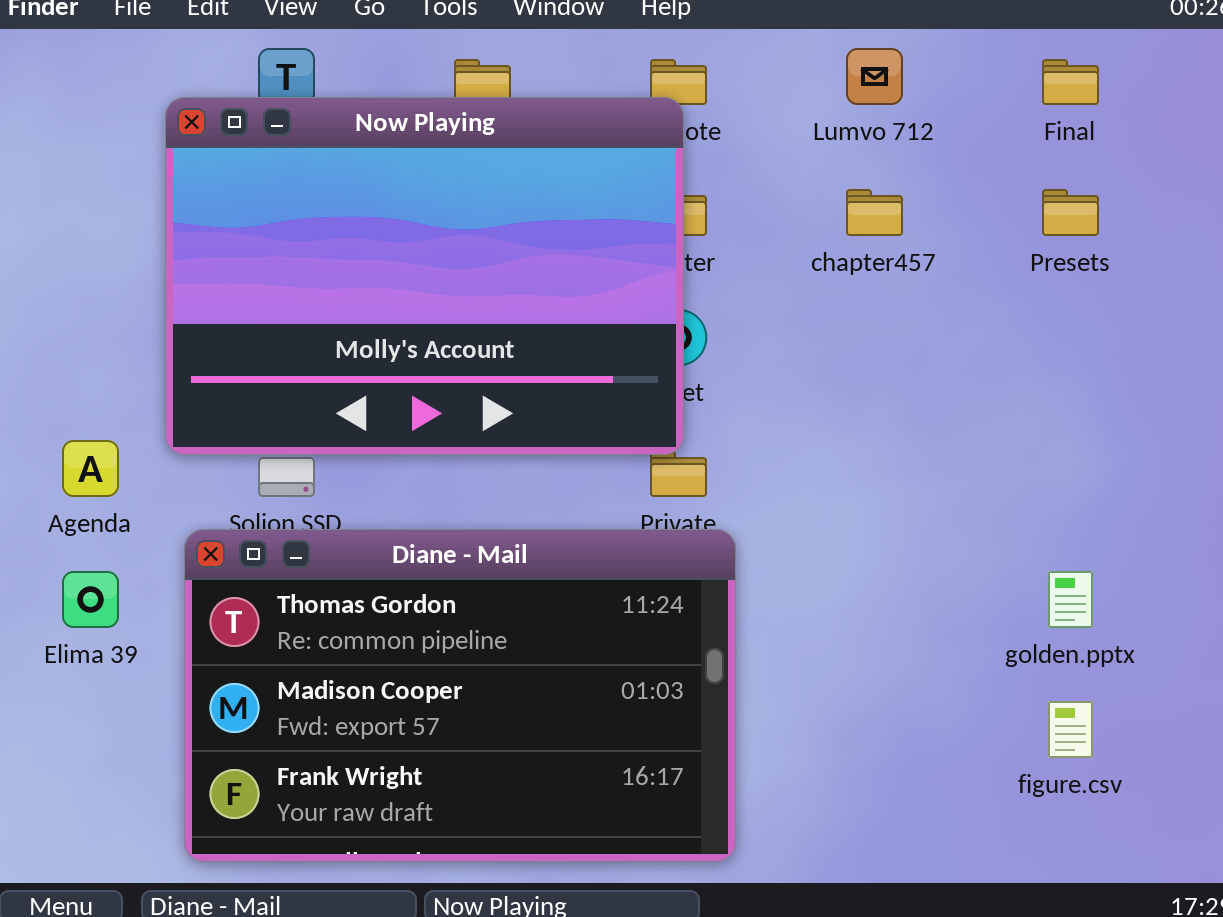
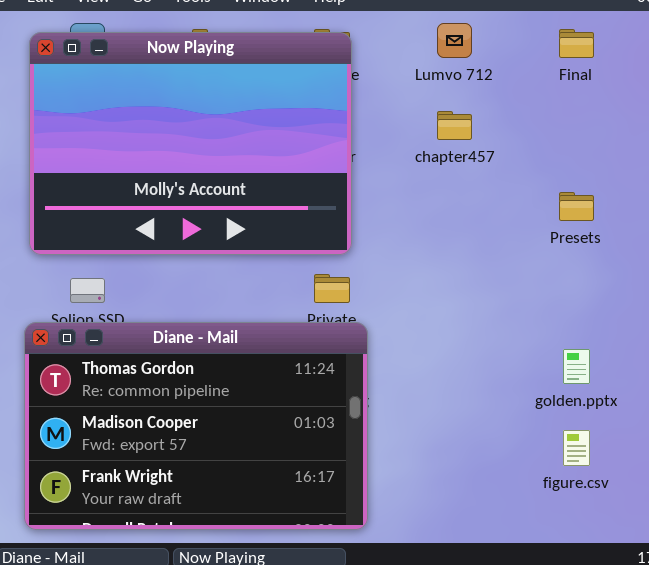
Now Playing: [165,97,684,455] -> [29,32,352,255], moved
Presets: [1042,189,1099,236] -> [559,192,594,221], moved

